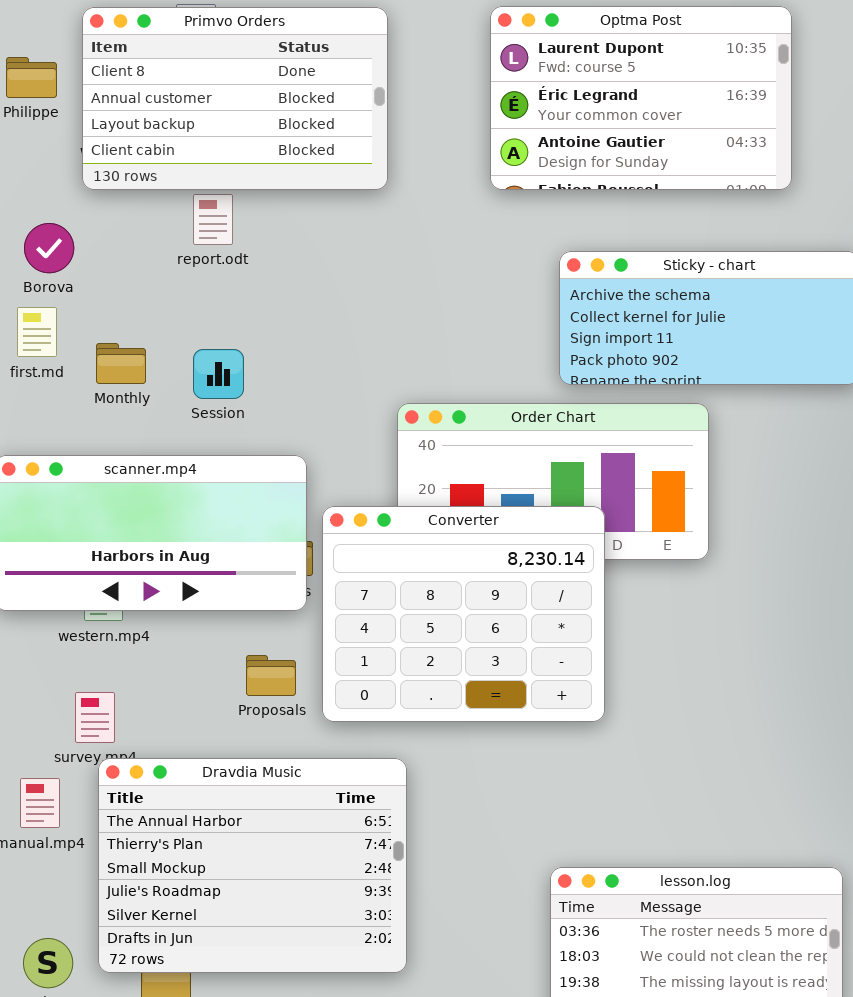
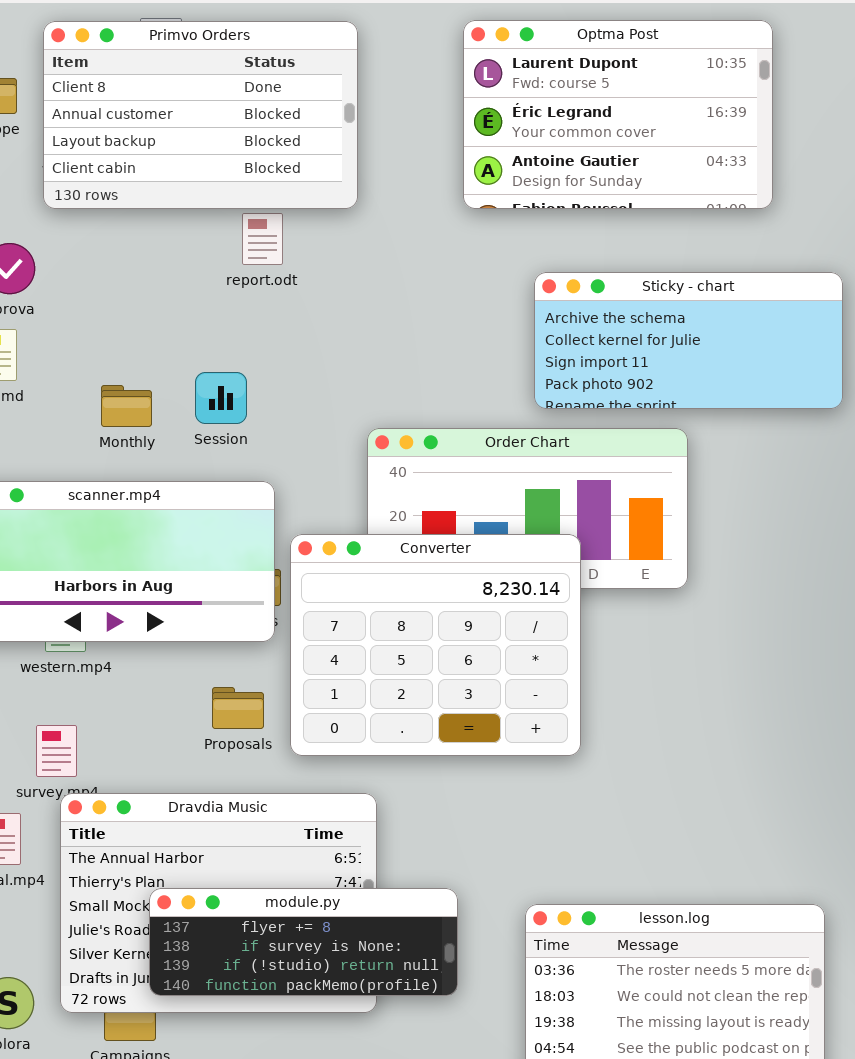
report.odt: [193,194,233,245] -> [242,213,283,265], moved
Monthly: [96,343,146,384] -> [101,385,152,427], moved
Session: [193,349,244,399] -> [195,372,247,424], moved
module.py: none -> [149,888,458,996], opened

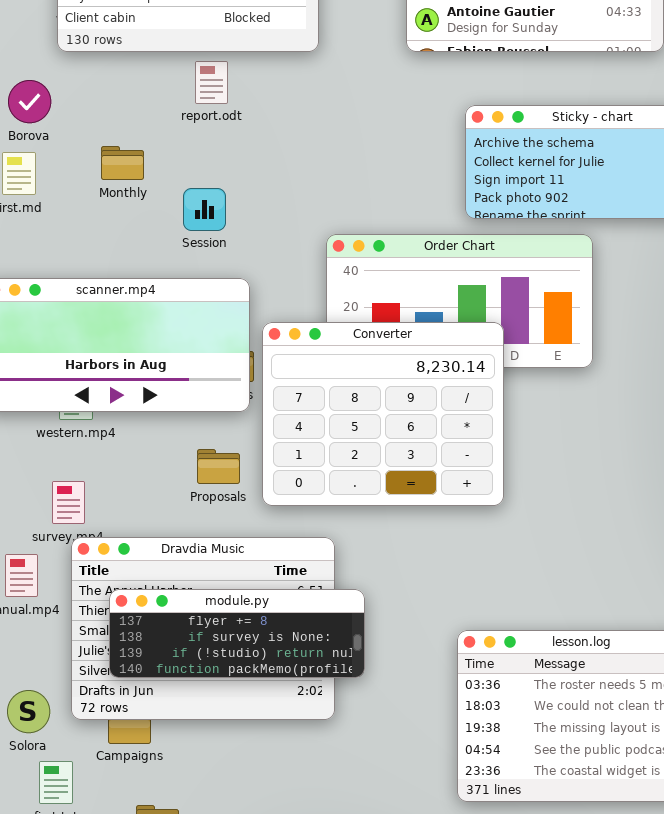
report.odt: [242,213,283,265] -> [195,61,228,104], moved
Monthly: [101,385,152,427] -> [101,146,144,180], moved
module.py: [149,888,458,996] -> [109,589,365,678], moved

